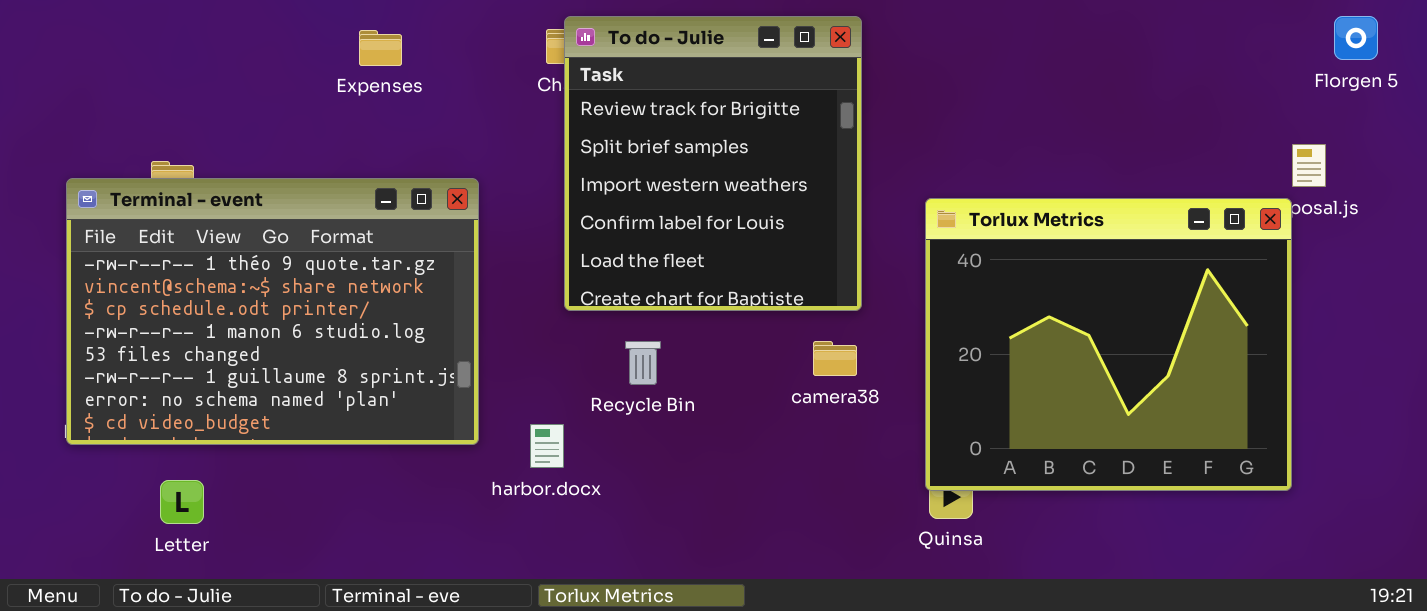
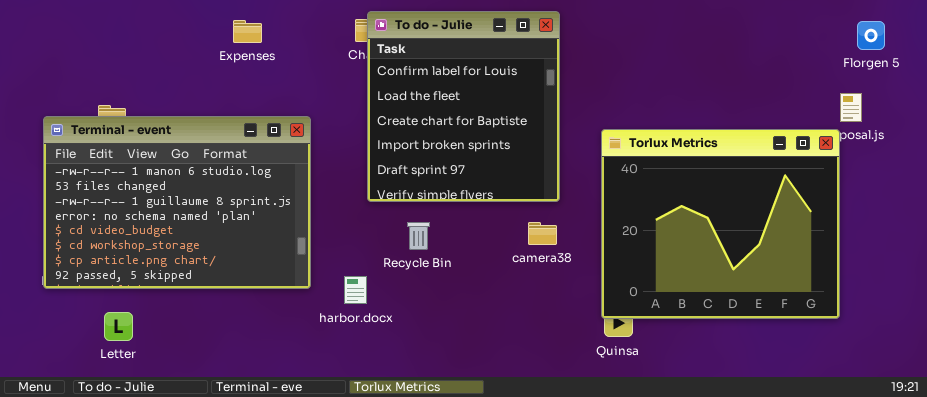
To do - Julie: [564,16,862,311] -> [367,11,560,202], scrolled down 3 rows
Florgen 5: [1334,16,1378,60] -> [857,21,885,50], moved
Terminal - event: [66,178,479,445] -> [43,116,311,289], scrolled down 3 rows

